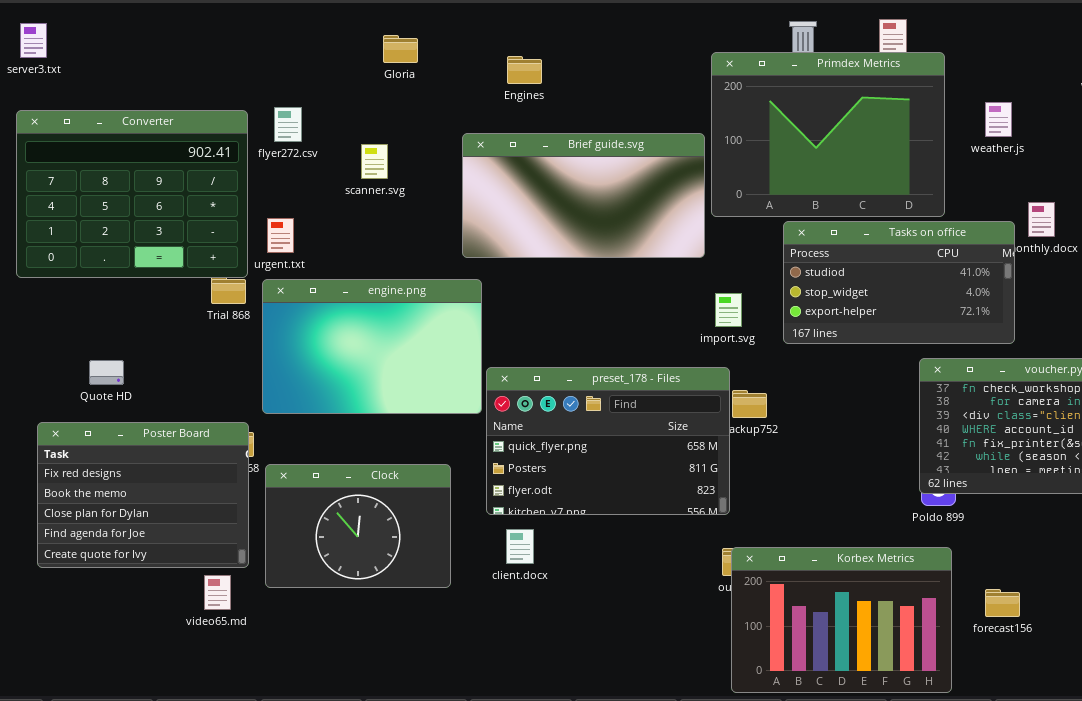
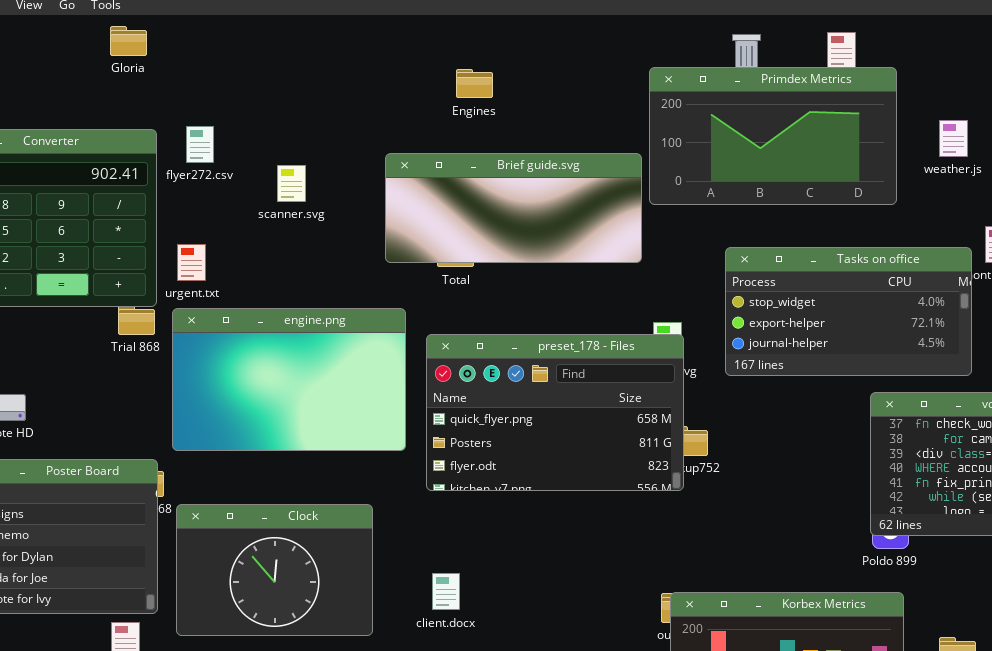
Gloria: [383,35,418,63] -> [110,26,147,56], moved
Primdex Metrics: [711,52,945,217] -> [649,67,897,205], resized
Engines: [507,56,542,84] -> [456,69,493,98], moved
Brief guide.svg: [462,133,705,258] -> [385,153,642,263], resized
Tasks on office: [783,221,1015,344] -> [725,247,972,376], scrolled down 1 row
preset_178 - Files: [486,367,730,515] -> [426,334,684,491], moved

